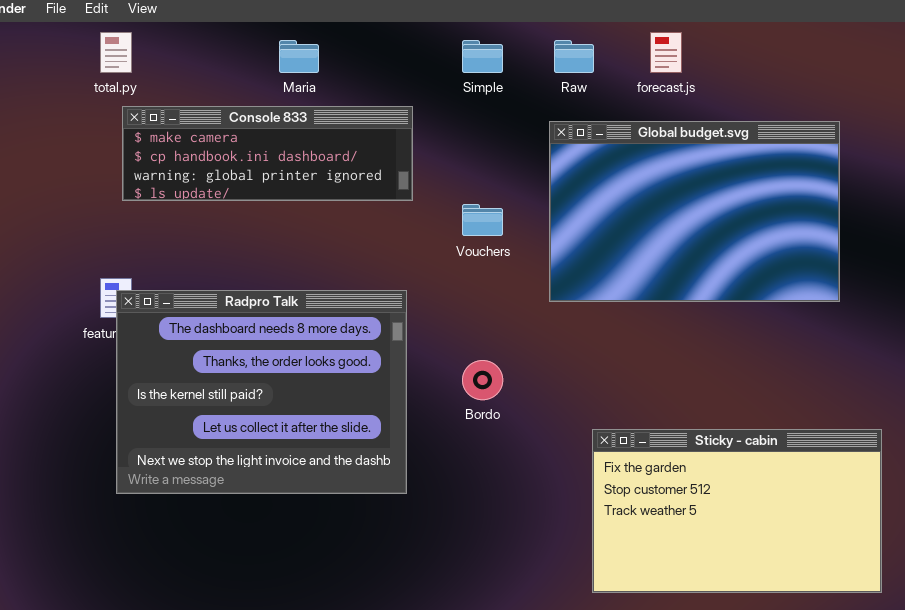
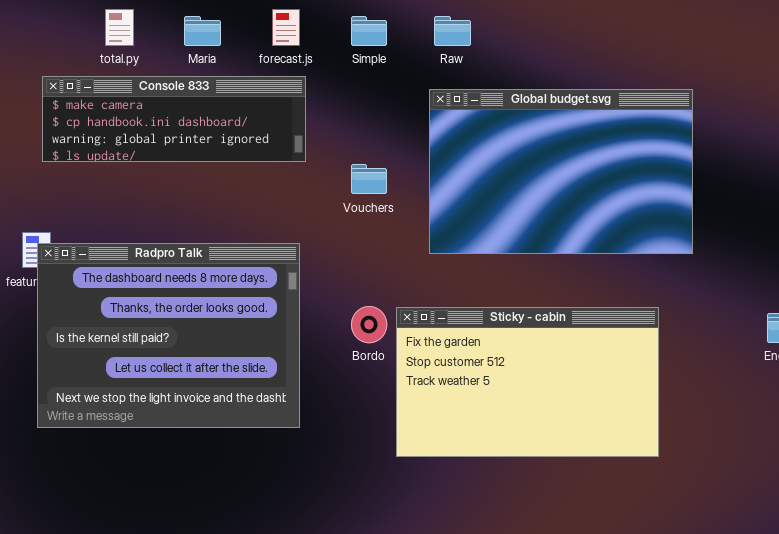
total.py: [100,32,132,73] -> [105,9,134,46], moved
forecast.js: [650,32,682,73] -> [272,9,300,46], moved
Sticky - cabin: [592,429,882,593] -> [396,307,659,457], moved

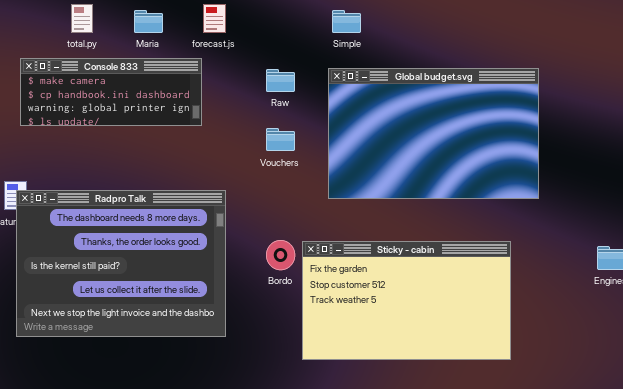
Simple: [351,16,387,46] -> [332,10,361,33], moved
Raw: [434,16,471,46] -> [266,69,295,92], moved
Console 833: [42,76,306,162] -> [20,58,202,126], resized

